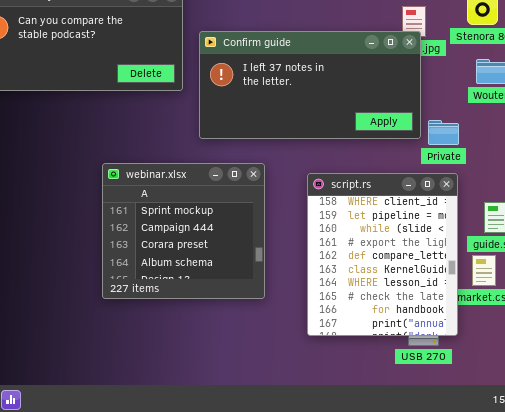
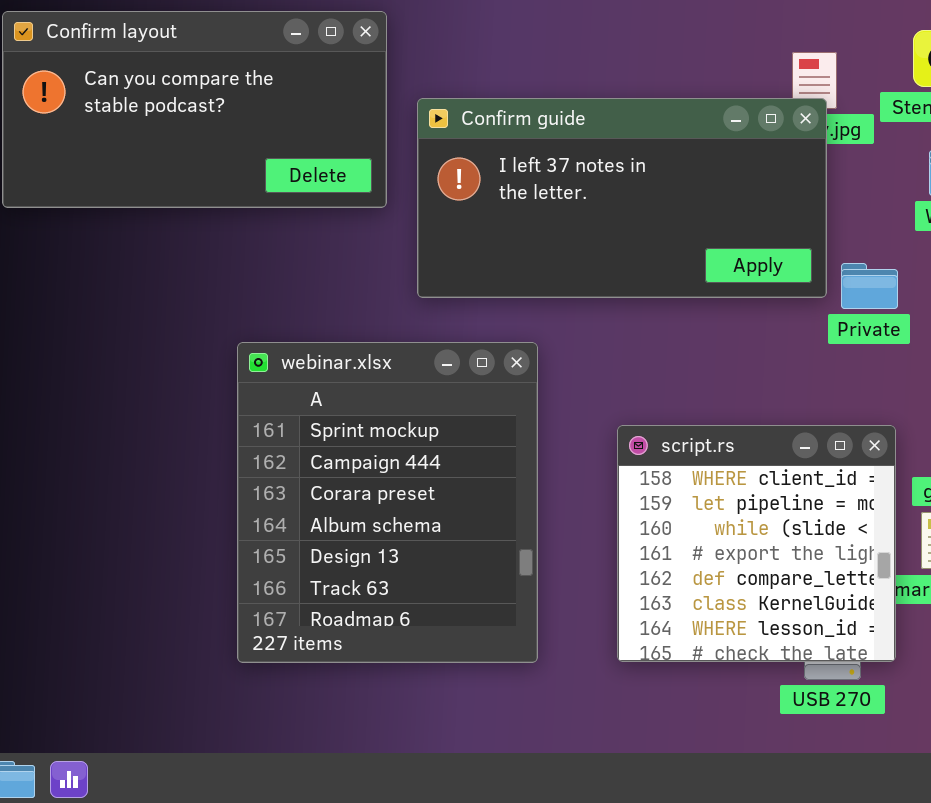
webinar.xlsx: [102,163,265,299] -> [237,342,538,663], resized
script.rs: [307,173,458,336] -> [617,425,896,662], resized

